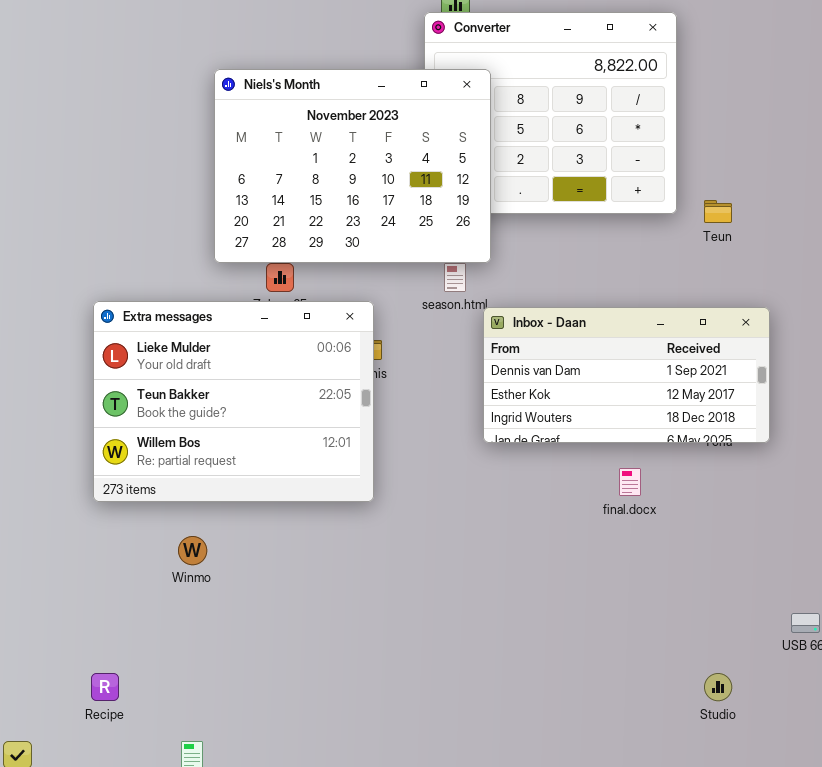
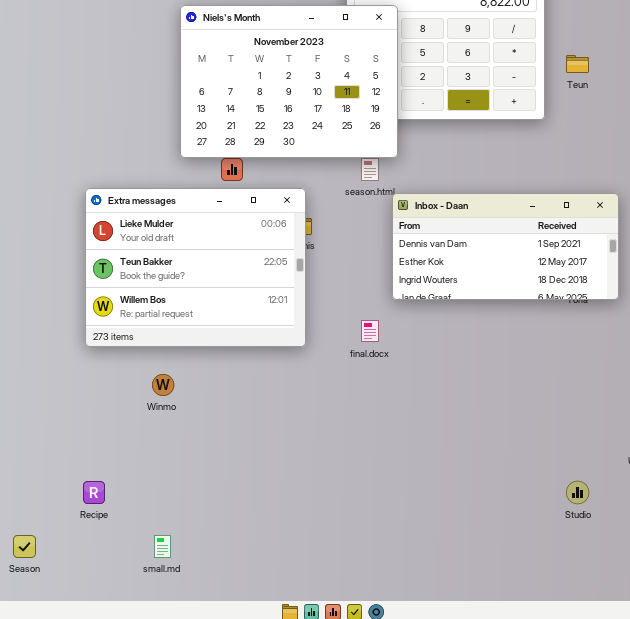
Teun: [704,200,732,223] -> [566,55,589,73], moved
final.docx: [619,468,641,496] -> [361,320,379,342], moved

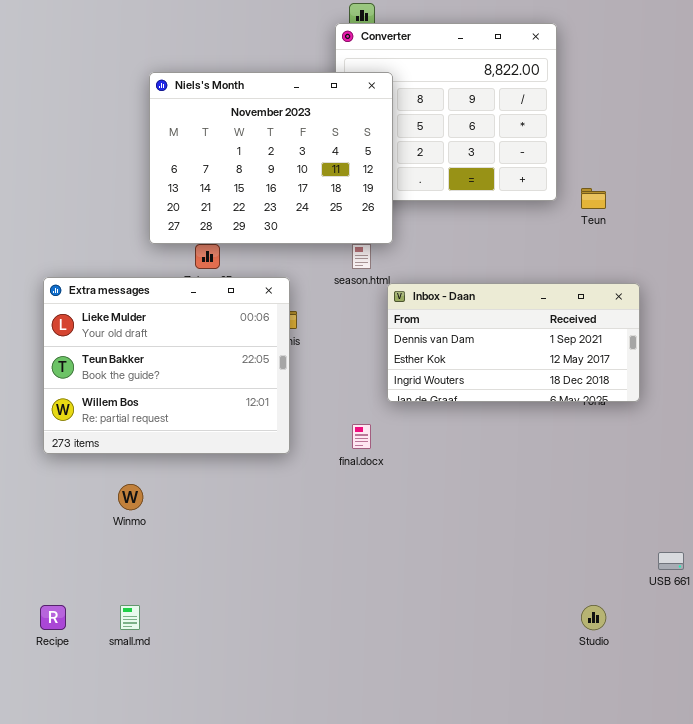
Teun: [566,55,589,73] -> [581,188,606,209], moved
small.md: [154,535,171,558] -> [120,605,140,630], moved

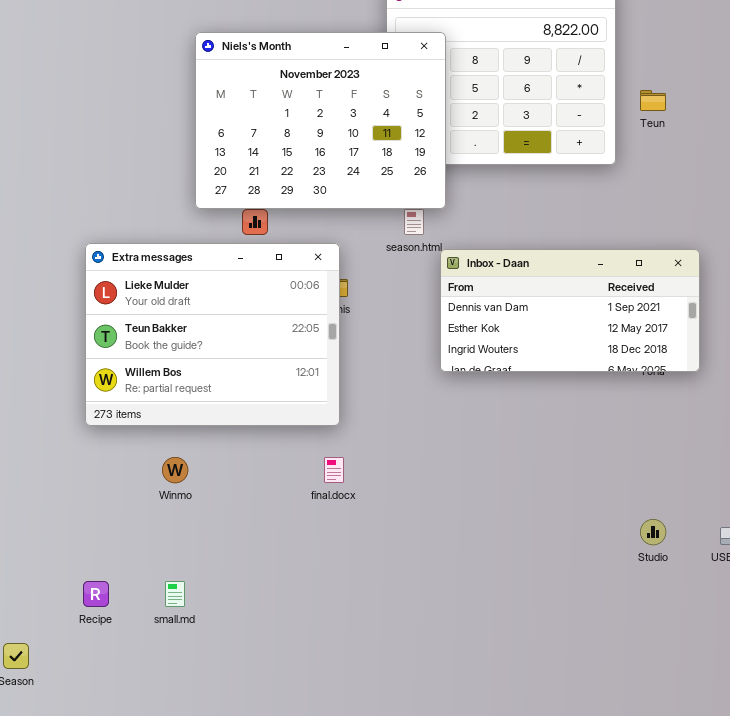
Teun: [581,188,606,209] -> [640,90,666,111], moved
final.docx: [352,424,371,449] -> [324,457,344,483], moved
Studio: [581,605,606,630] -> [640,519,666,545], moved

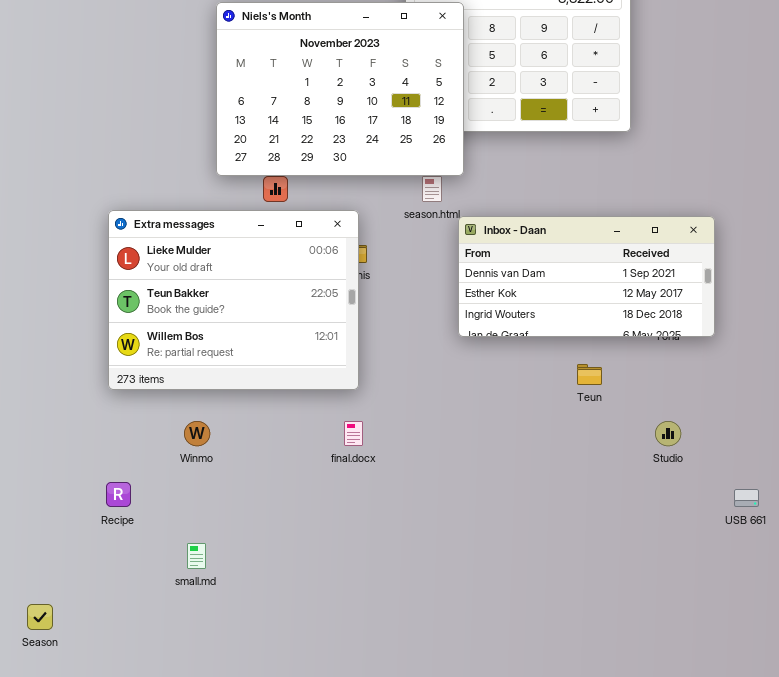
Teun: [640,90,666,111] -> [577,364,602,385], moved
Studio: [640,519,666,545] -> [655,421,681,446], moved
Recipe: [83,581,109,607] -> [106,482,131,507], moved

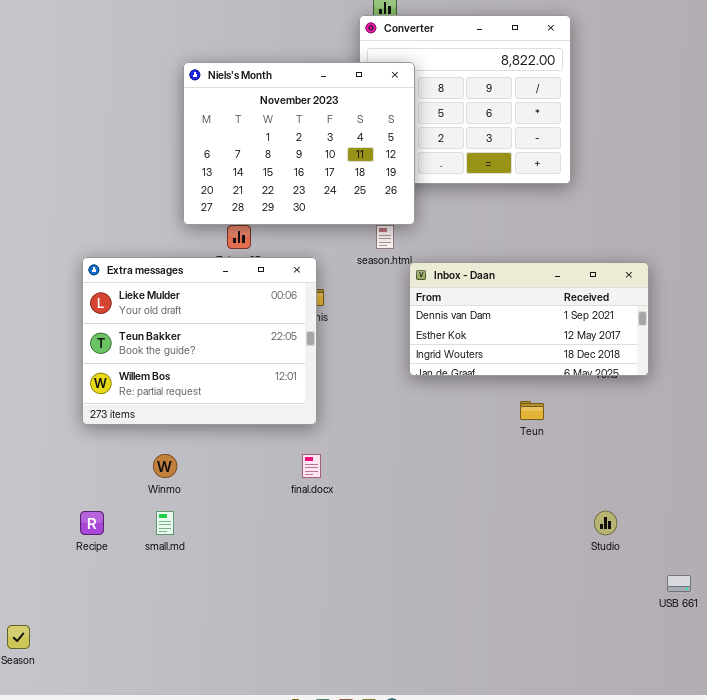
Studio: [655,421,681,446] -> [594,511,617,535], moved
USB 661: [734,489,759,507] -> [667,575,691,592], moved
small.md: [187,543,206,569] -> [156,511,174,535], moved

